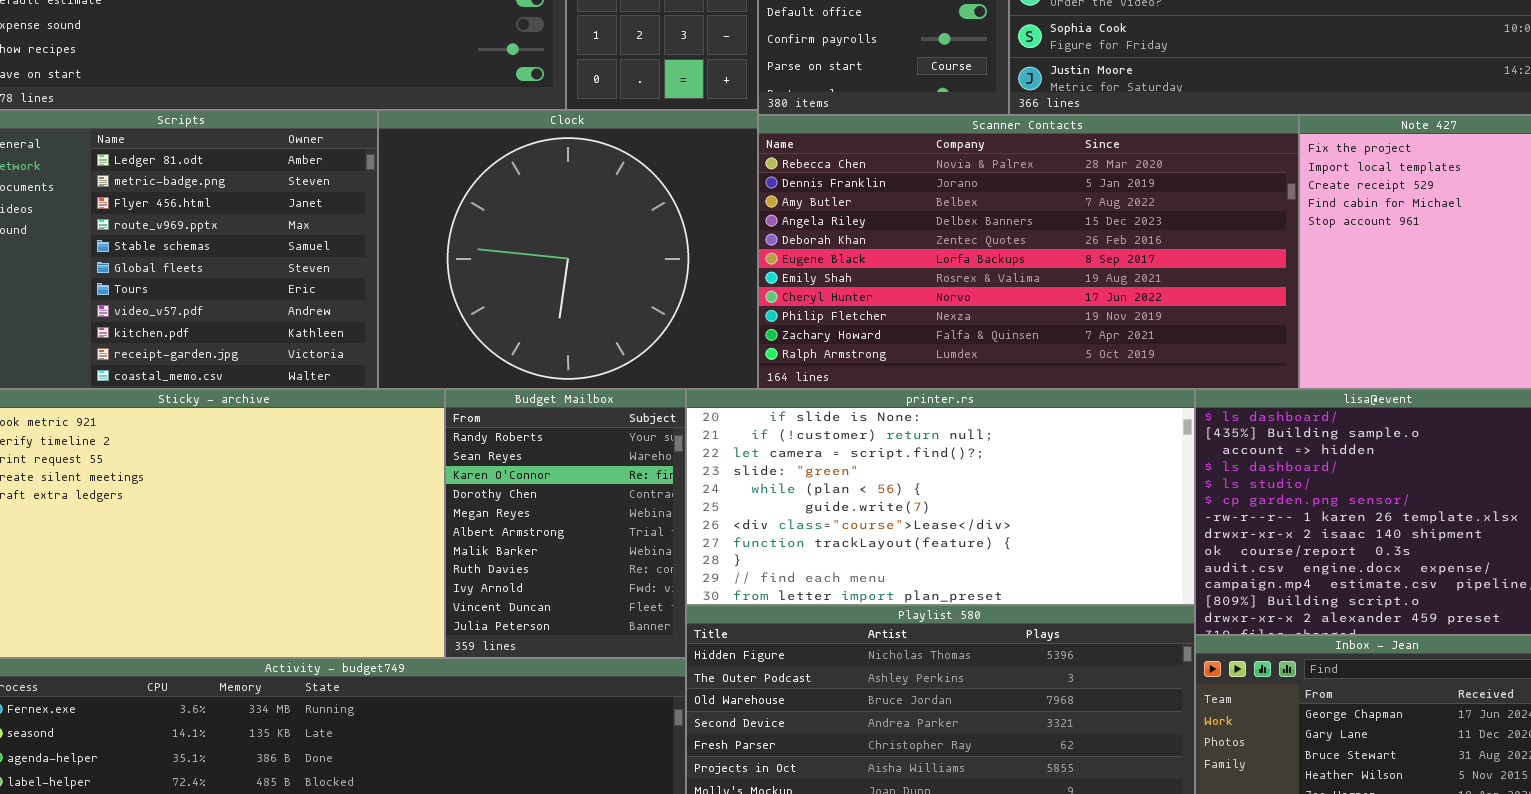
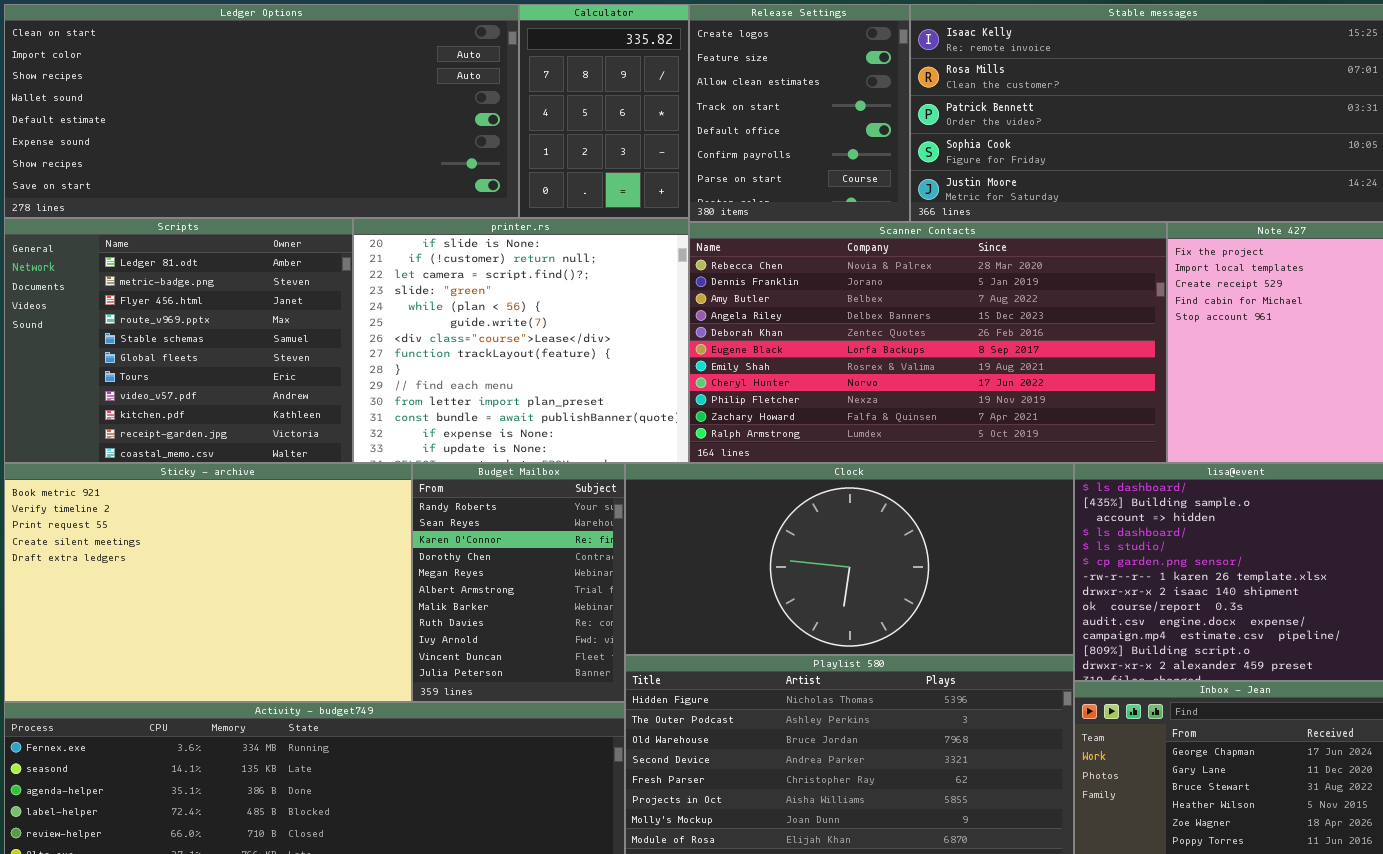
Clock: [378,110,758,389] -> [625,463,1074,655], moved, resized
printer.rs: [686,389,1195,605] -> [353,218,689,463], moved, resized

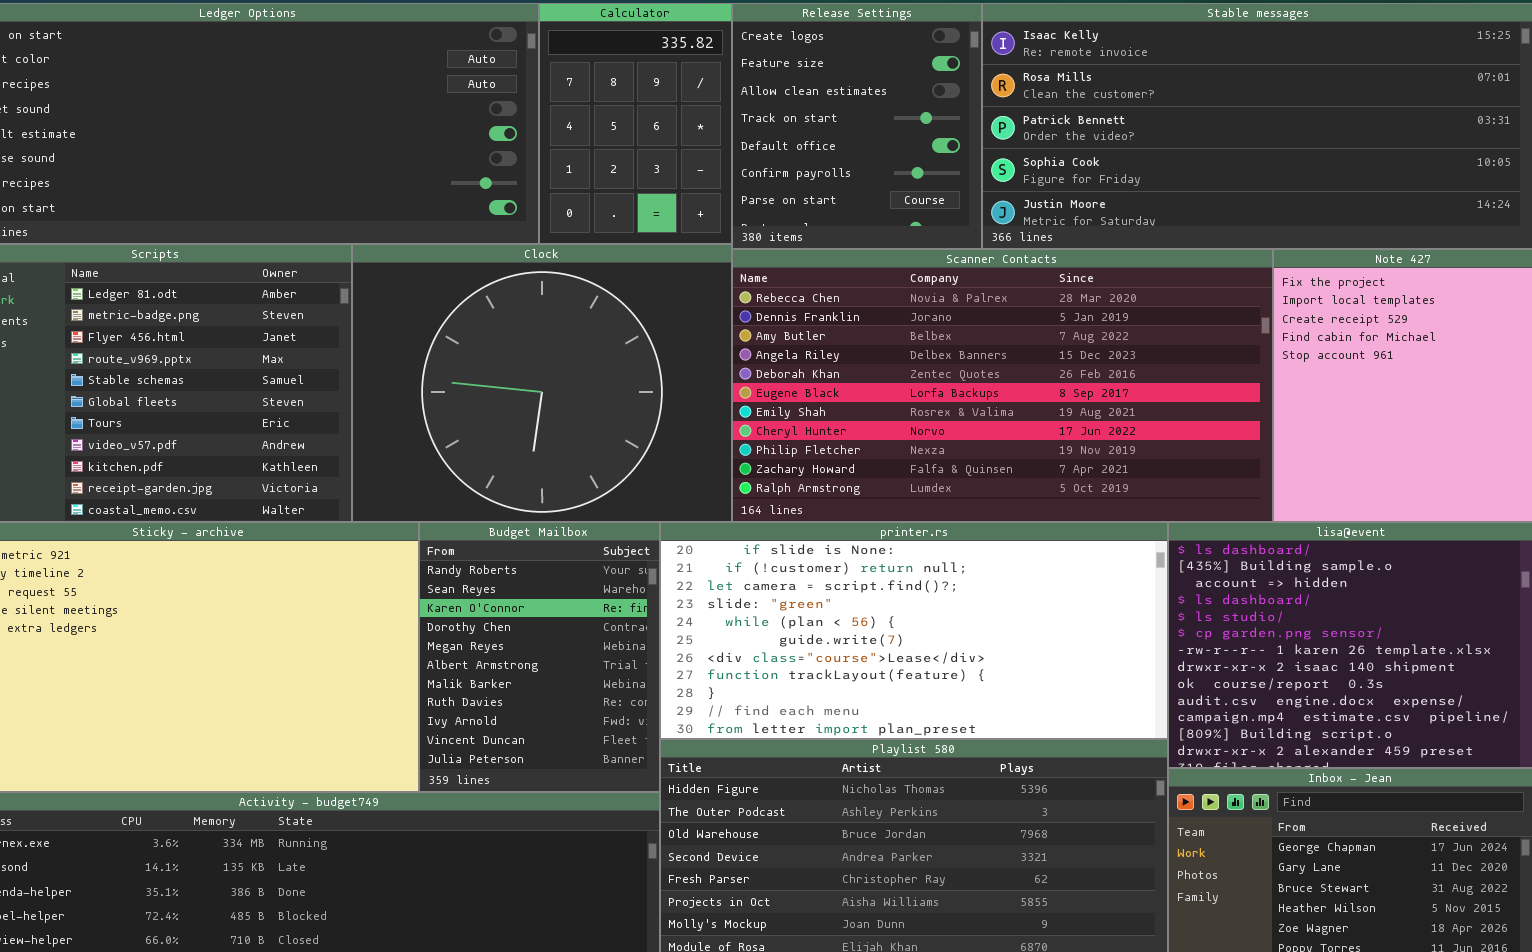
printer.rs: [353,218,689,463] -> [660,522,1168,739], moved, resized
Clock: [625,463,1074,655] -> [352,244,732,522], moved, resized

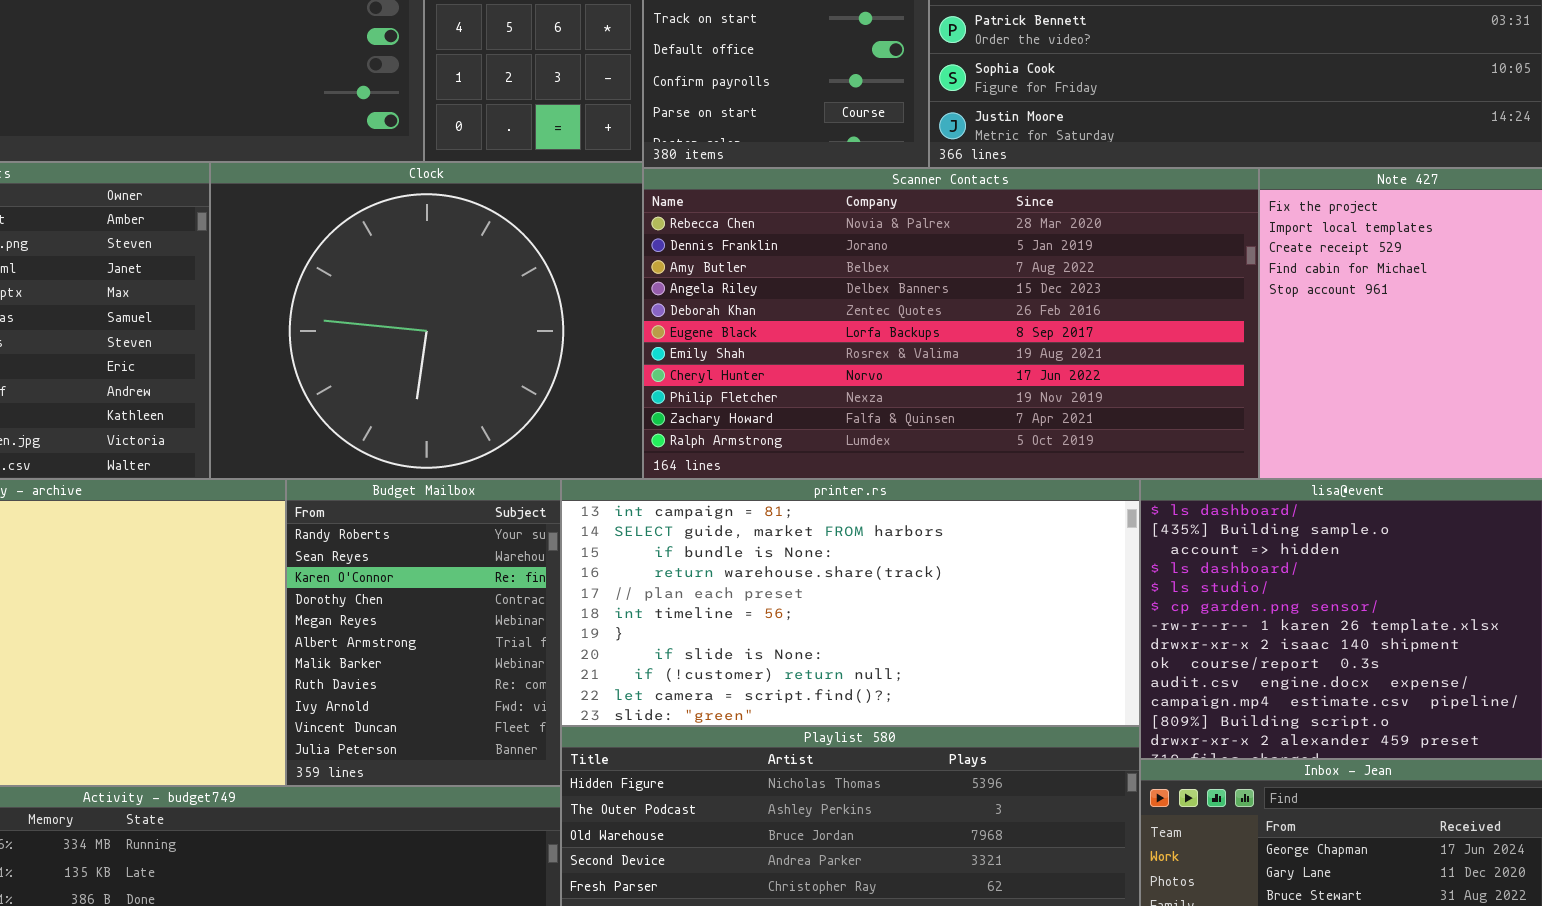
printer.rs: [660,522,1168,739] -> [561,479,1140,726], scrolled up 7 rows

